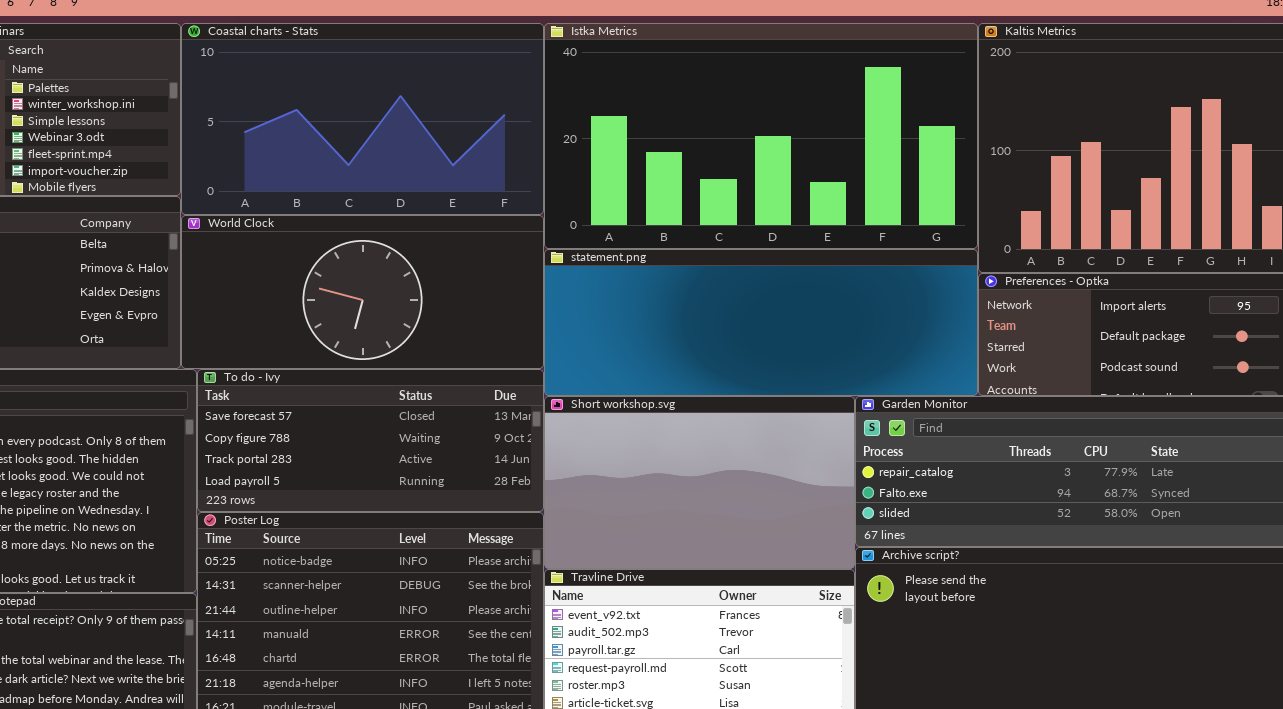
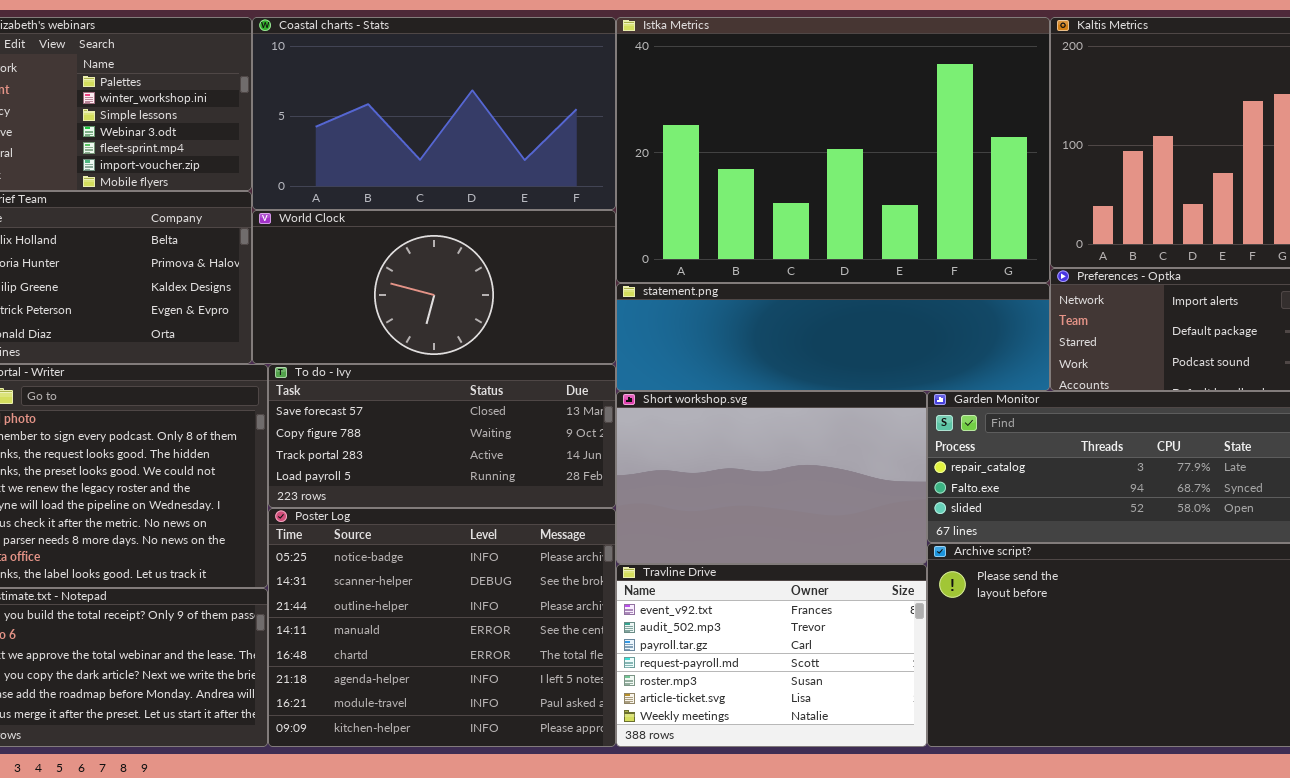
Istka Metrics: [544,23,978,249] -> [616,17,1050,283], resized
statement.png: [544,249,978,396] -> [616,283,1050,391], resized

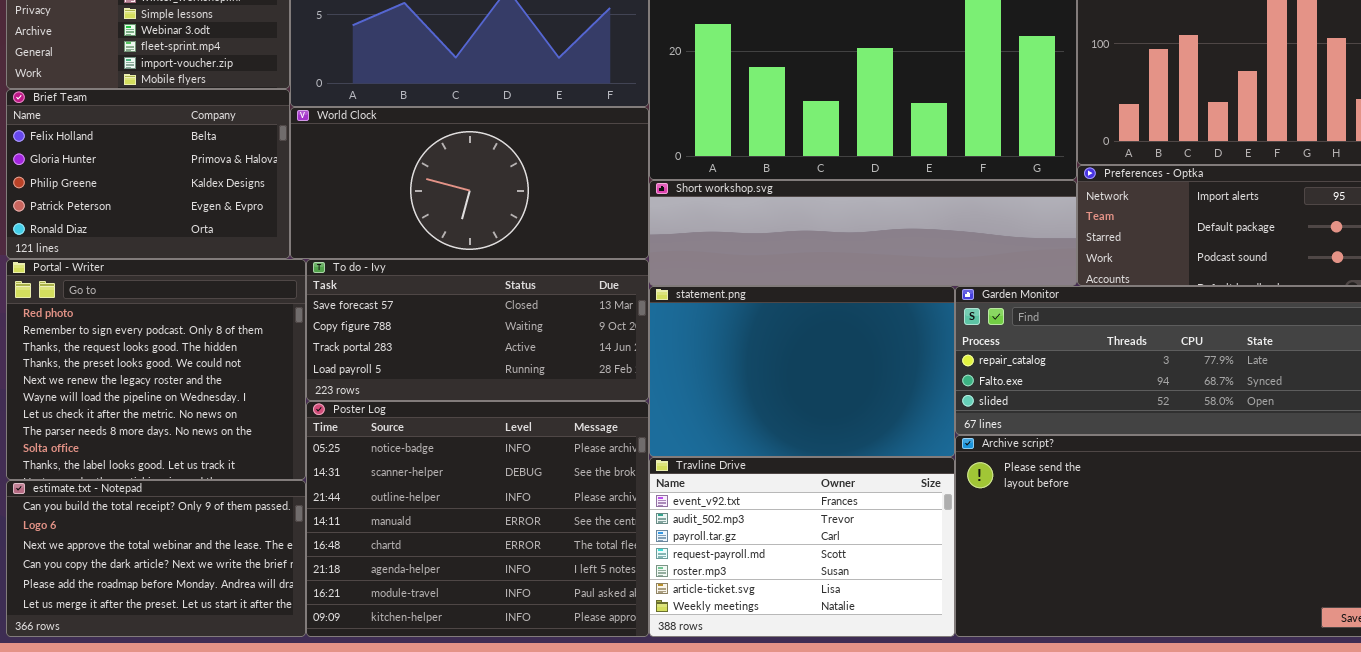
statement.png: [616,283,1050,391] -> [649,286,955,457], moved, resized
Short workshop.svg: [616,391,927,564] -> [649,180,1077,286], moved, resized

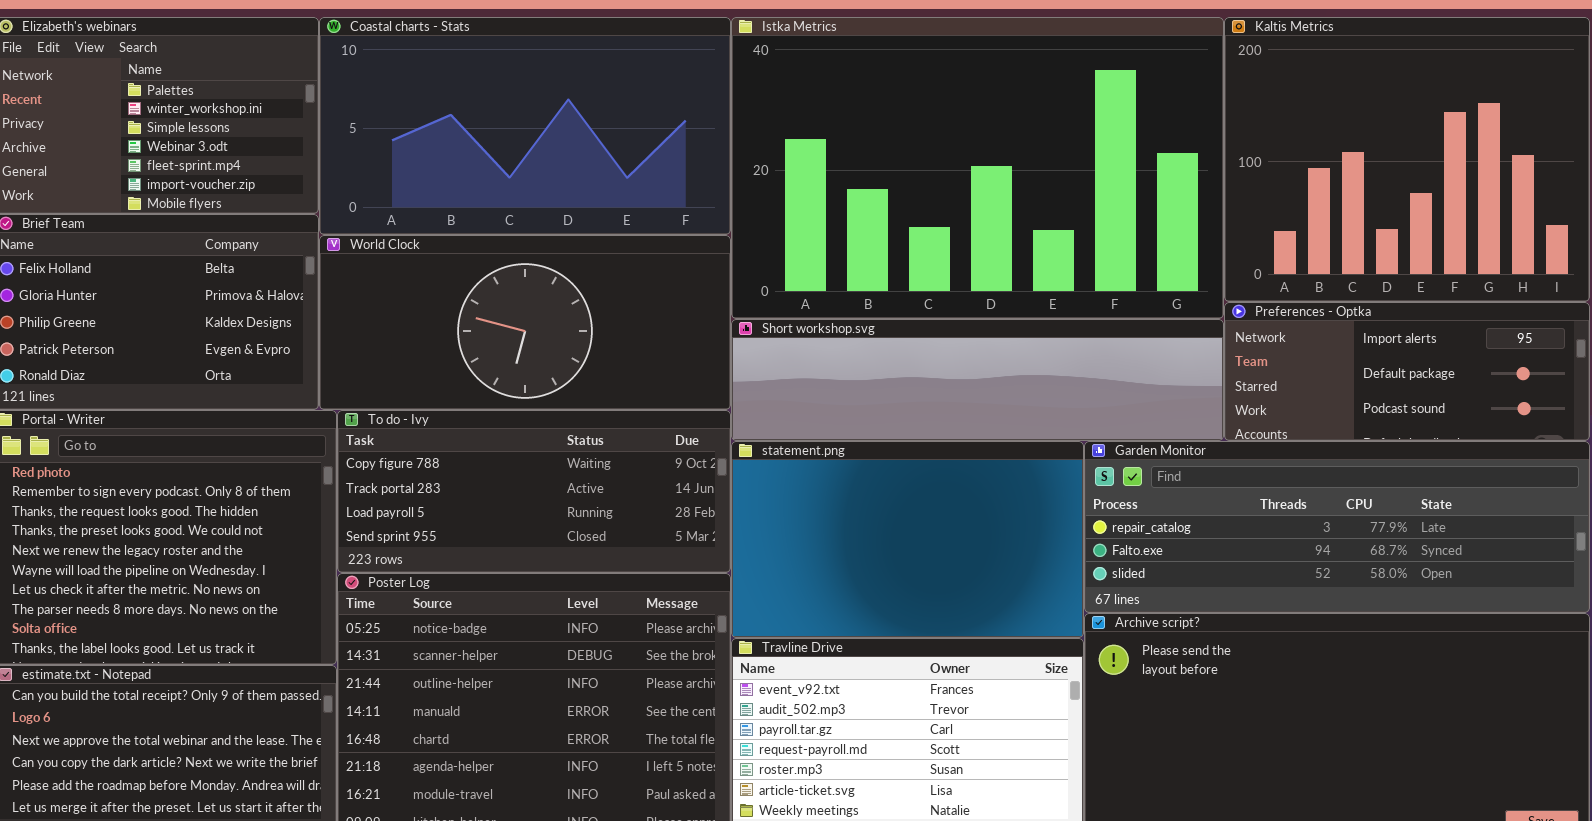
To do - Ivy: [306,259,649,401] -> [337,410,731,573], scrolled down 1 row

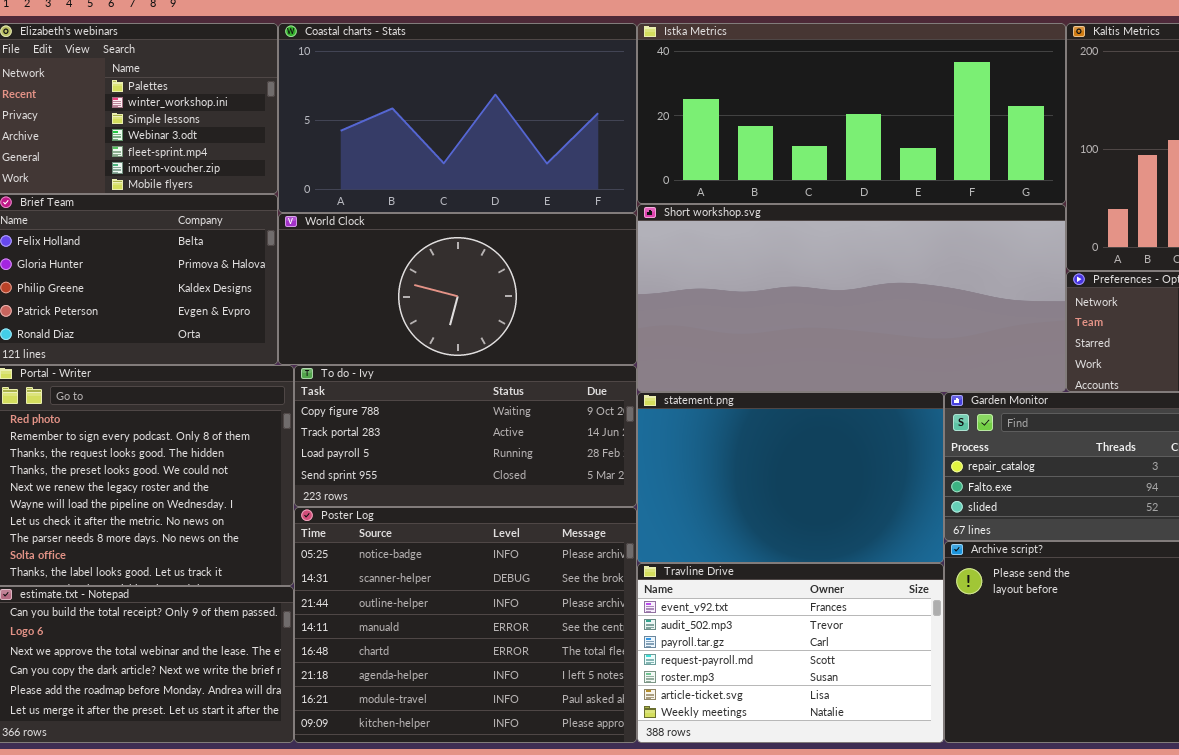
Istka Metrics: [731,17,1224,319] -> [637,23,1066,204], resized
Short workshop.svg: [731,319,1224,441] -> [637,204,1066,392], resized

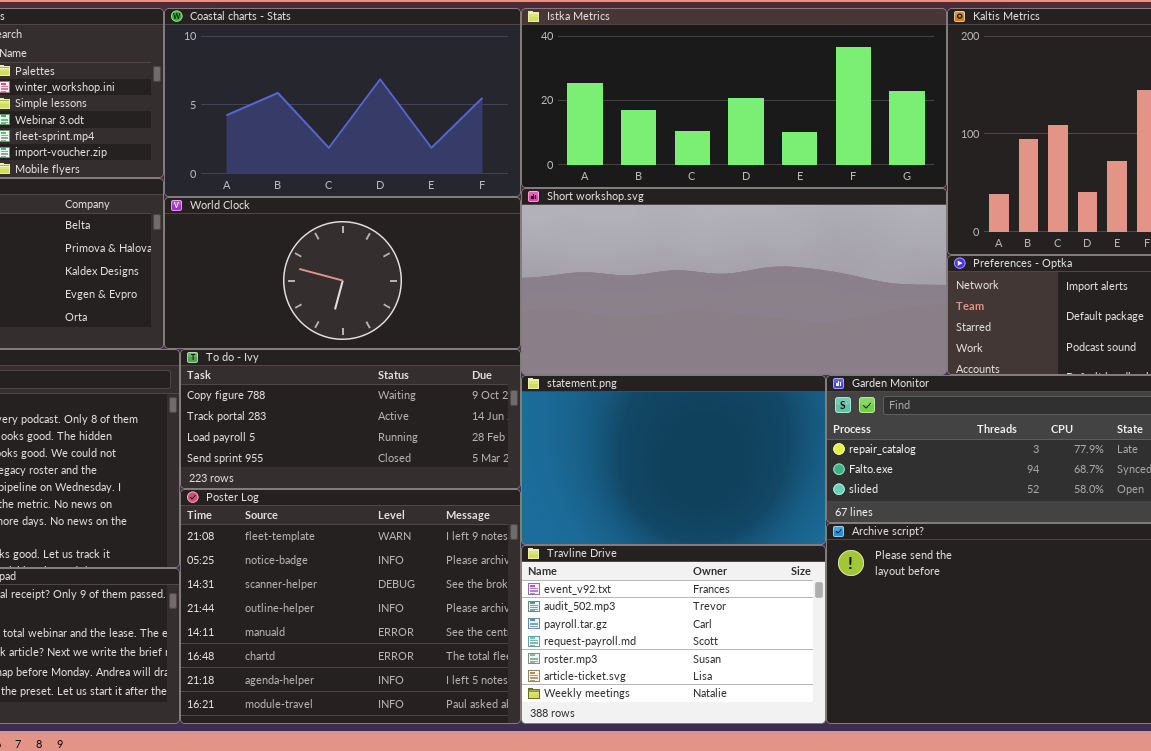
Poster Log: [294,507,637,743] -> [180,489,521,724], scrolled up 1 row

